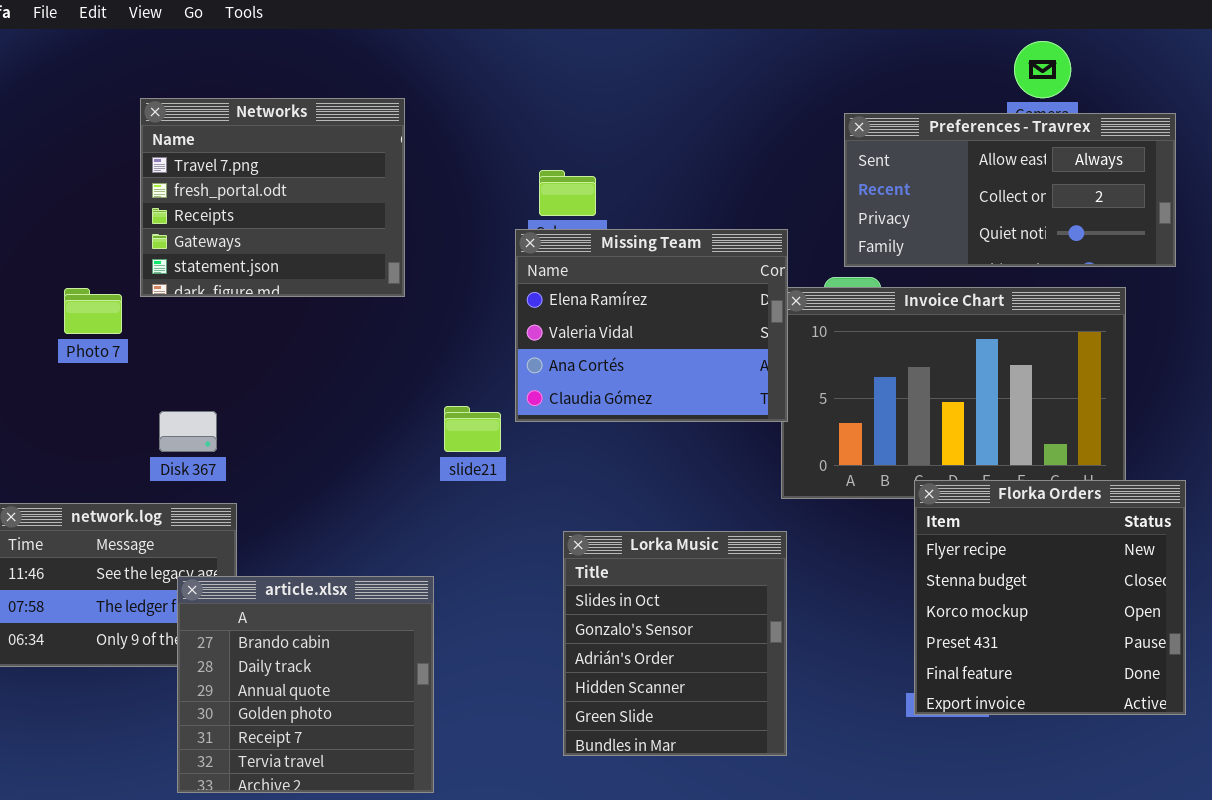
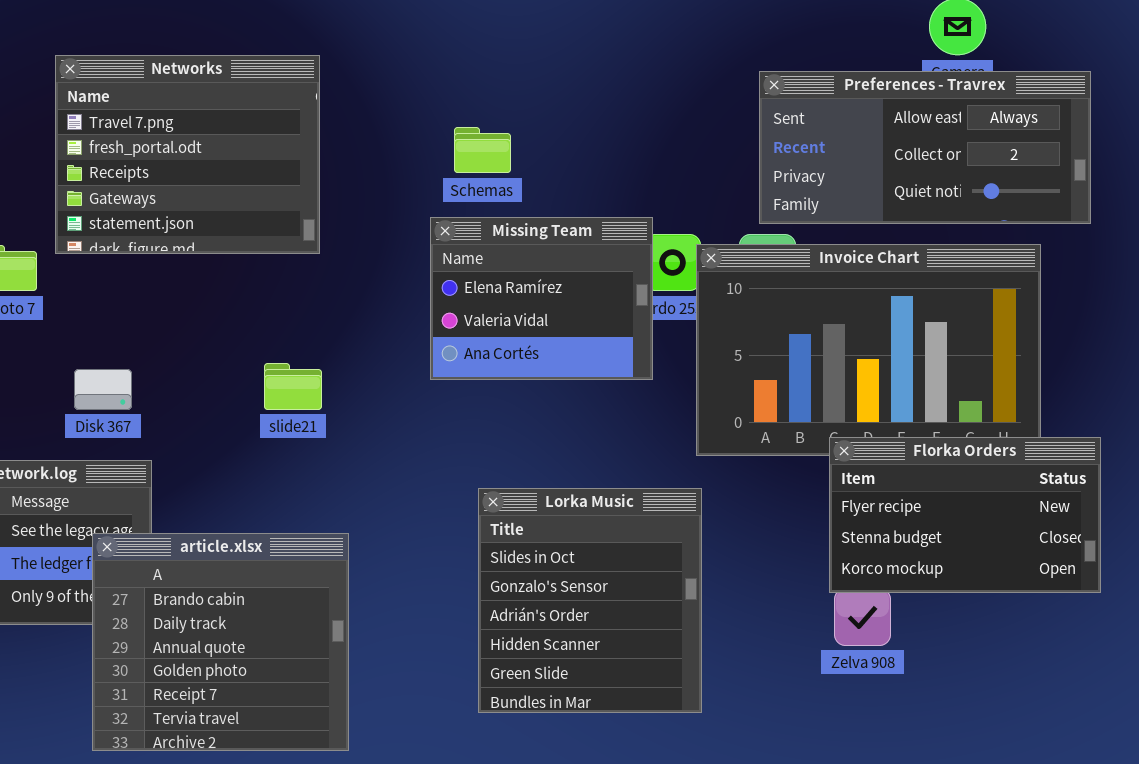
Missing Team: [515,229,788,422] -> [430,217,653,380], resized
slide21: [444,406,501,452] -> [264,363,322,410], moved
Florka Orders: [914,480,1186,715] -> [829,437,1101,593], resized

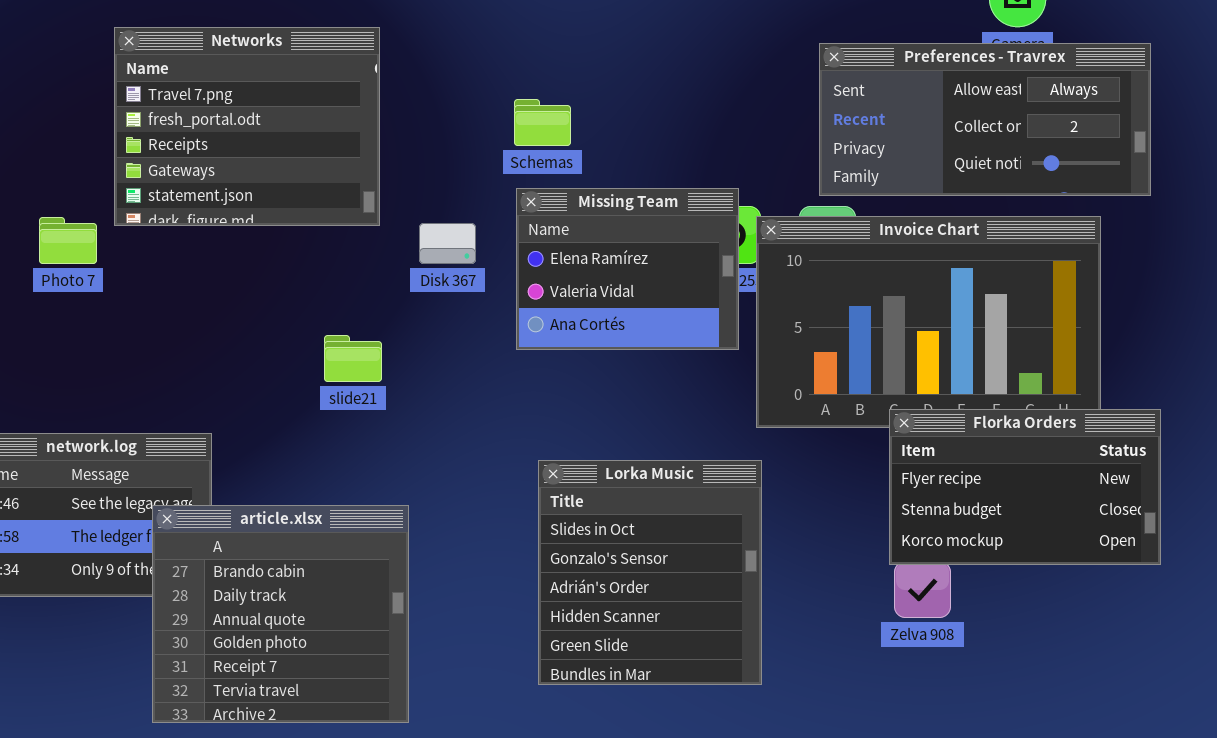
Missing Team: [430,217,653,380] -> [516,188,739,350], moved
Disk 367: [74,369,132,410] -> [419,223,476,264], moved

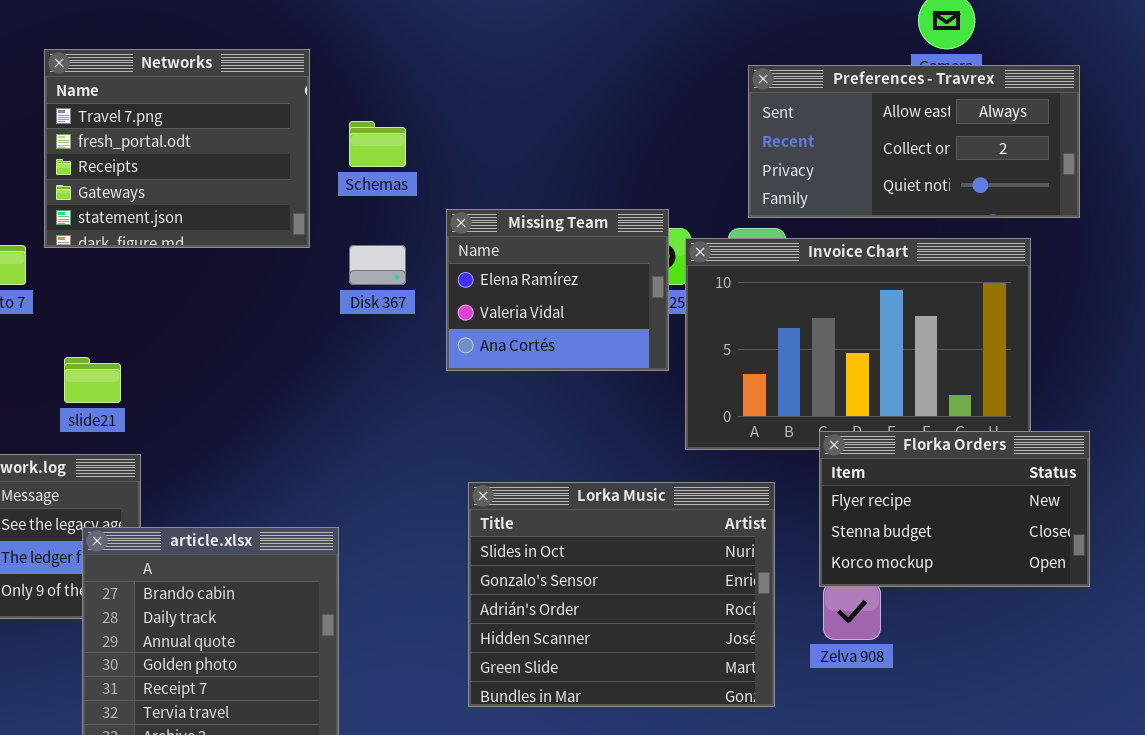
Schemas: [514,99,571,146] -> [349,121,406,167], moved
slide21: [324,335,382,382] -> [64,357,121,403], moved
Lorka Music: [538,460,762,685] -> [468,482,775,707], resized

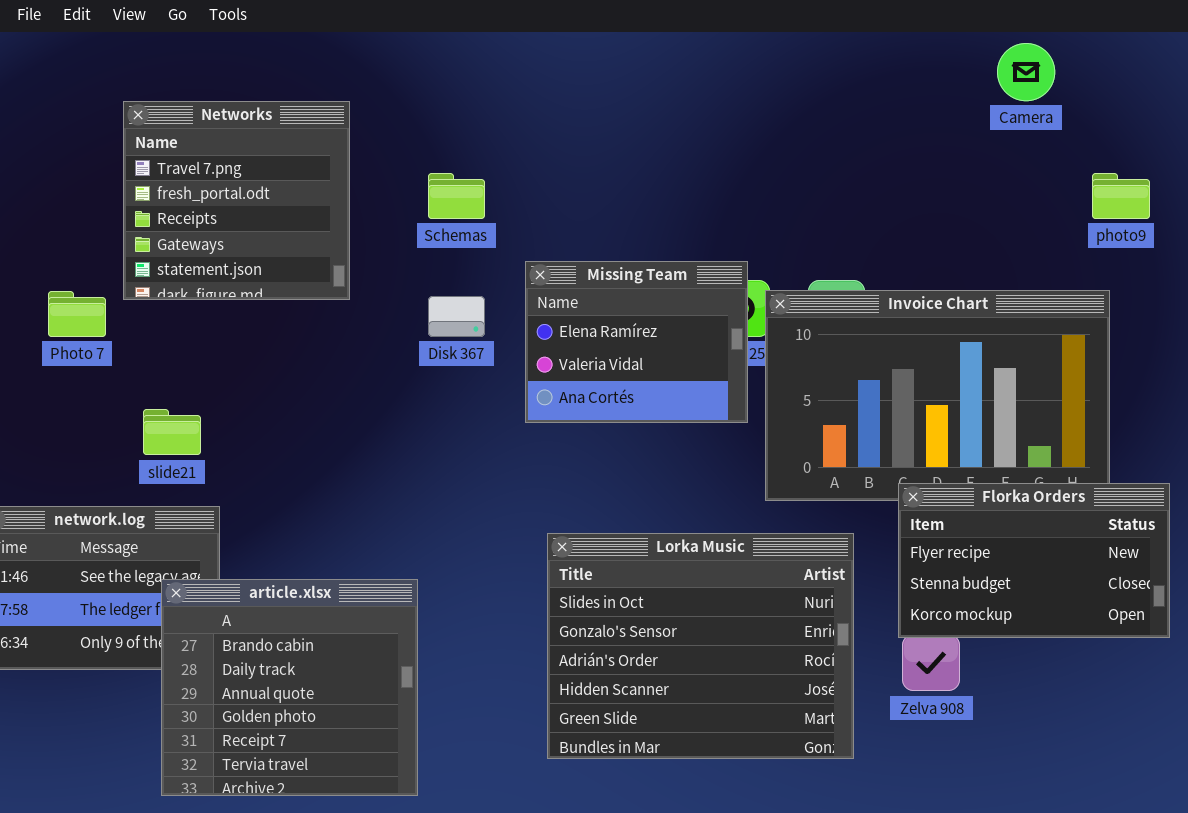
Networks: [44,49,310,248] -> [123,101,350,300], resized
Preferences - Travrex: [748,65,1080,218] -> none, closed

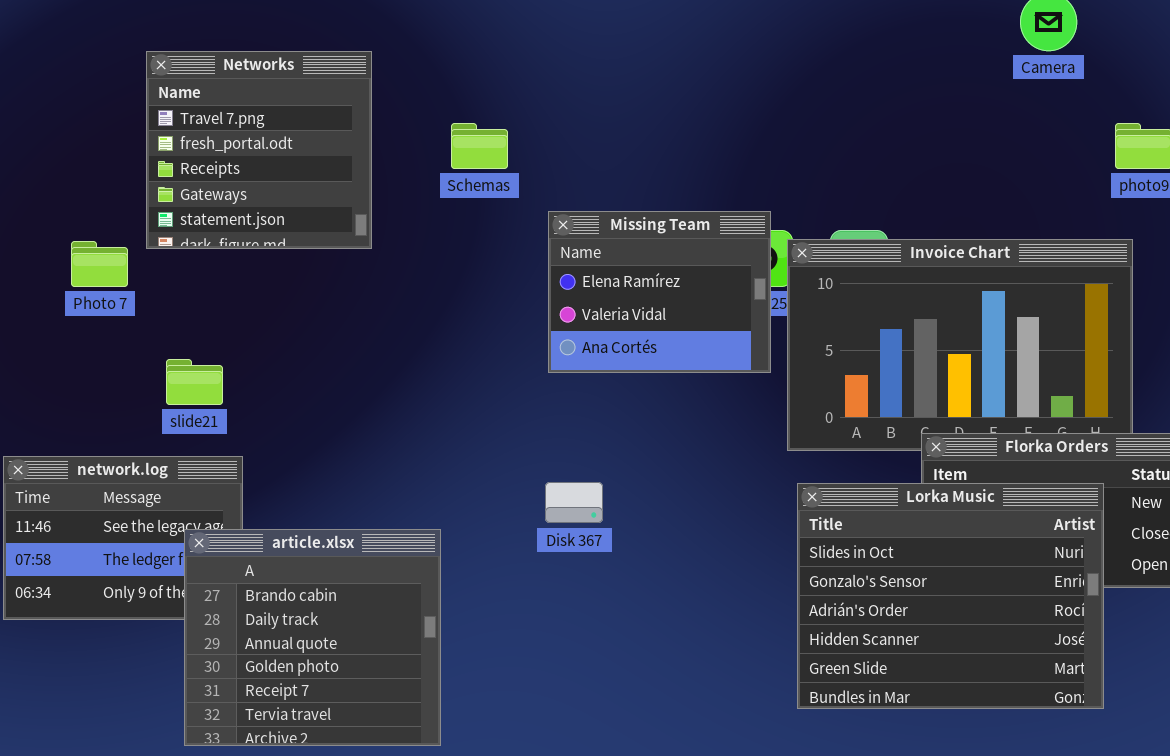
Disk 367: [428,296,485,337] -> [545,482,603,523], moved
Lorka Music: [547,533,854,759] -> [797,483,1104,709], moved

